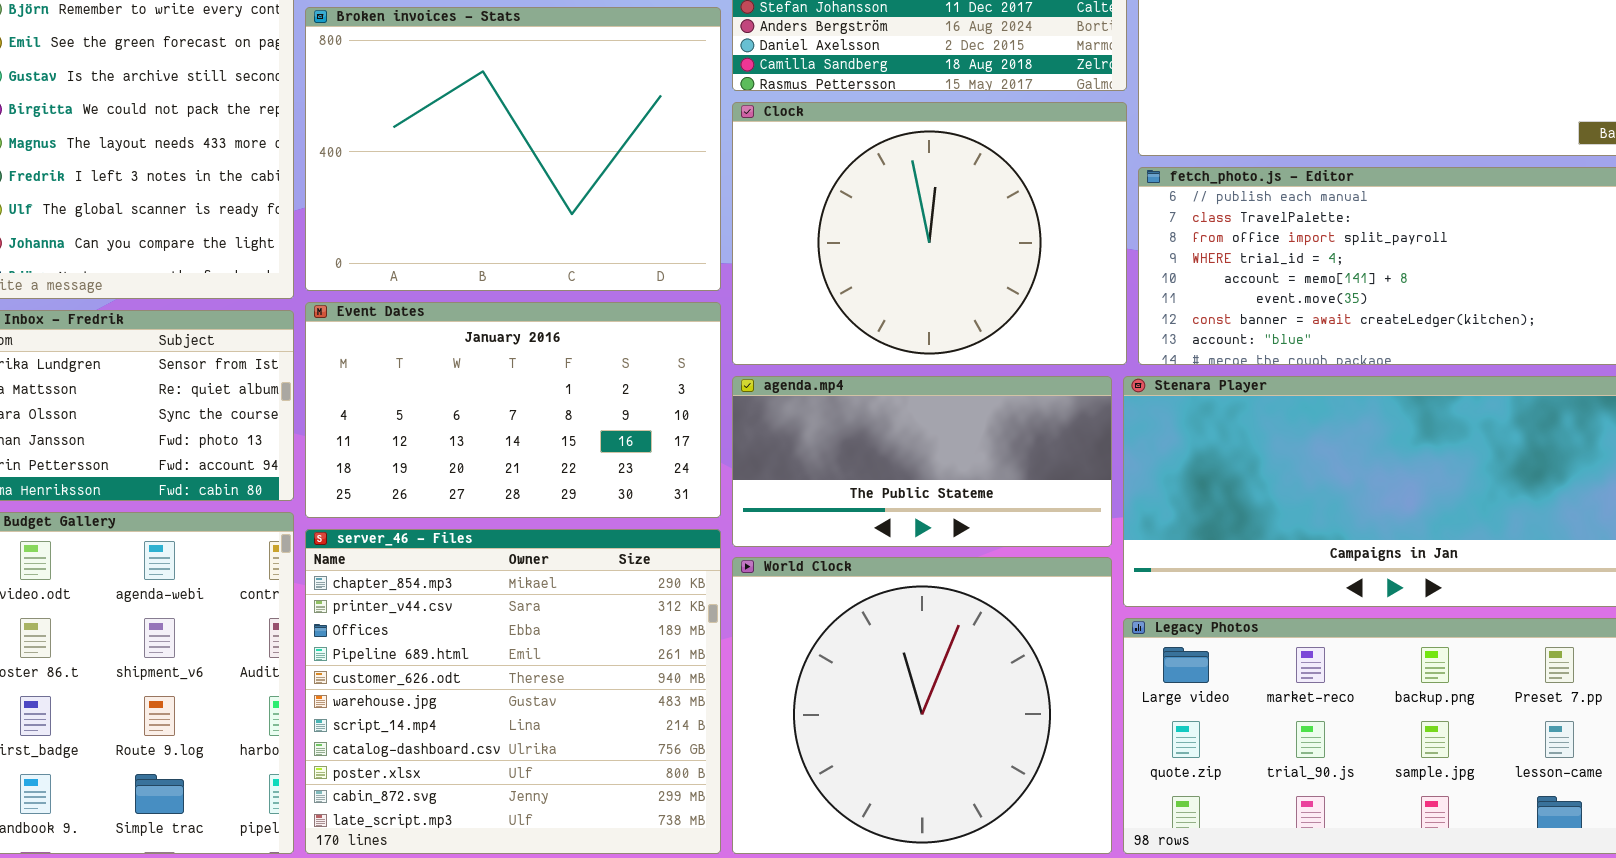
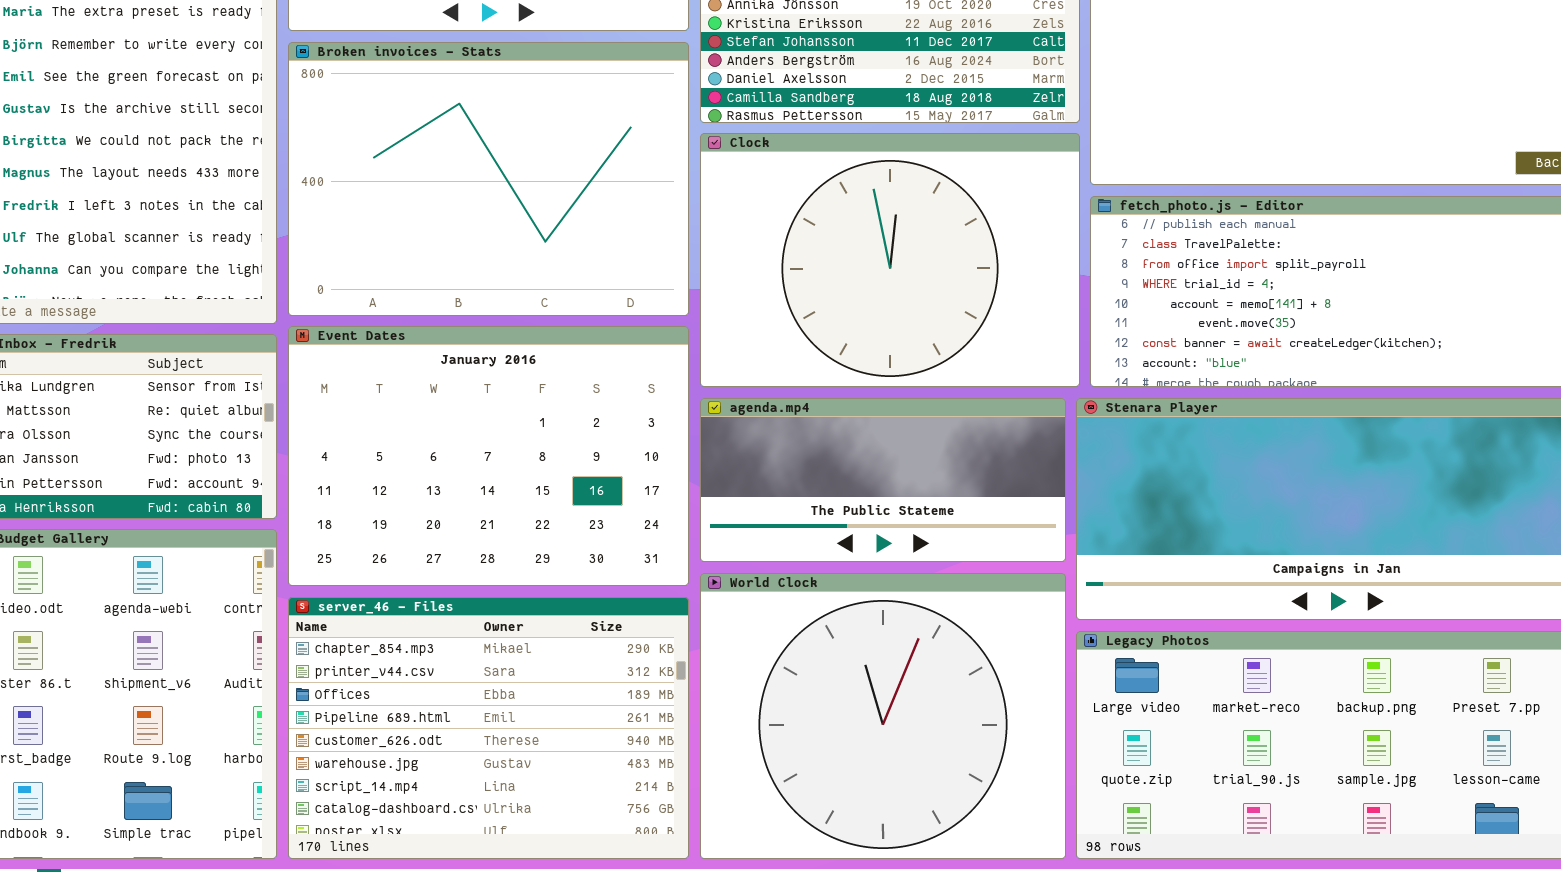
Event Dates: [305,302,721,518] -> [288,326,689,586], resized
server_46 - Files: [305,529,721,854] -> [288,597,689,859], resized

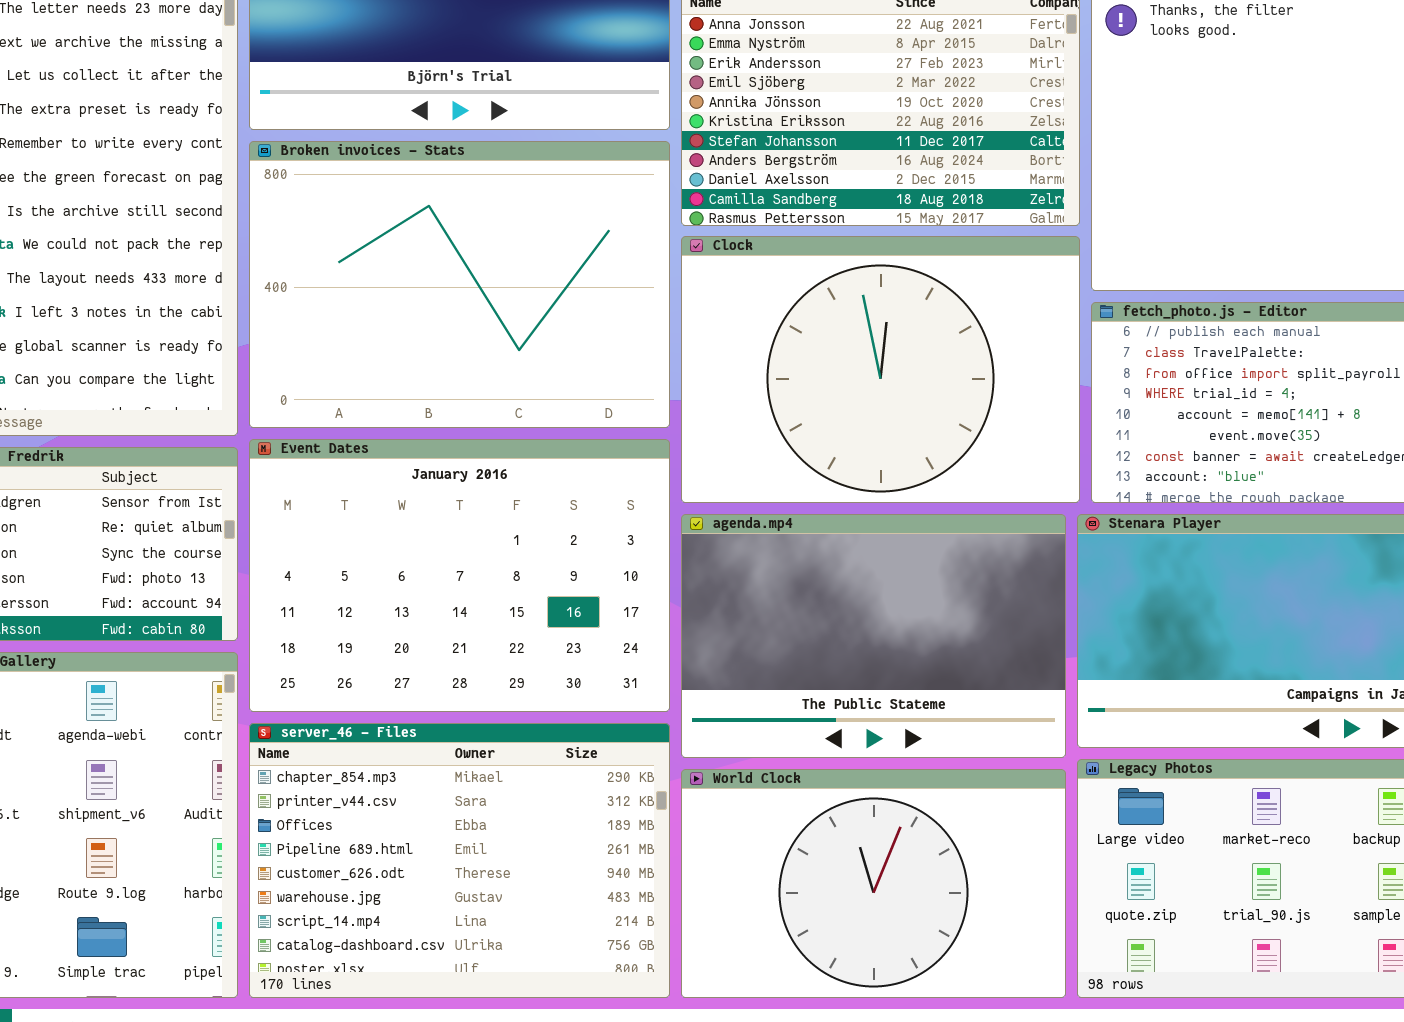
agenda.mp4: [700,398,1066,562] -> [681,514,1066,758], resized
World Clock: [700,573,1066,859] -> [681,769,1066,998], resized

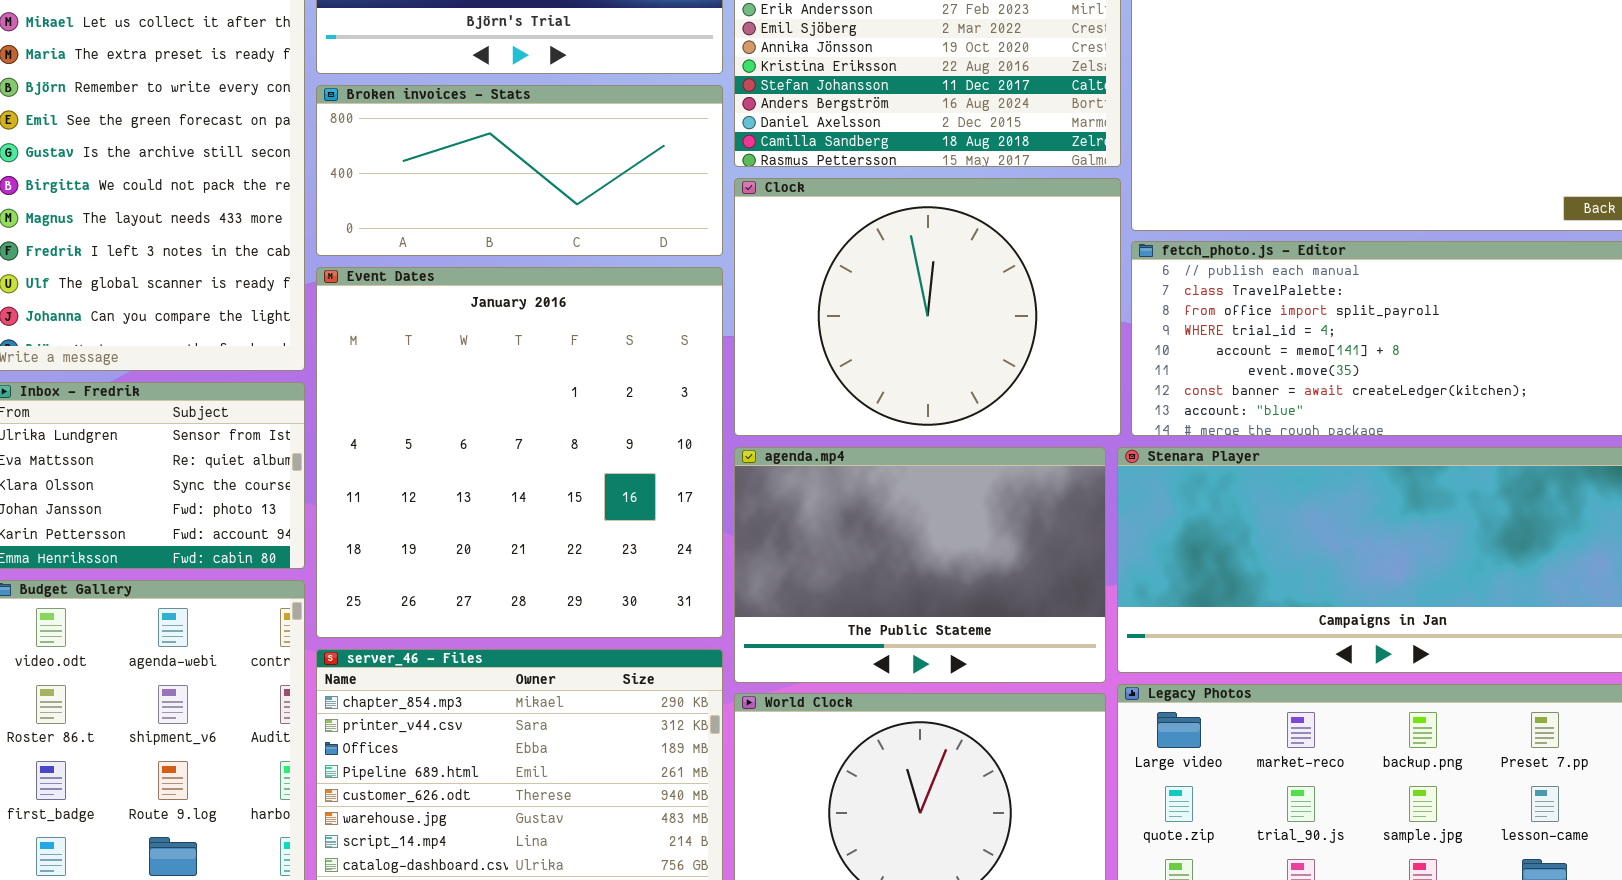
Broken invoices - Stats: [249,141,670,428] -> [316,85,723,256], resized
Event Dates: [249,439,670,712] -> [316,267,723,638], resized

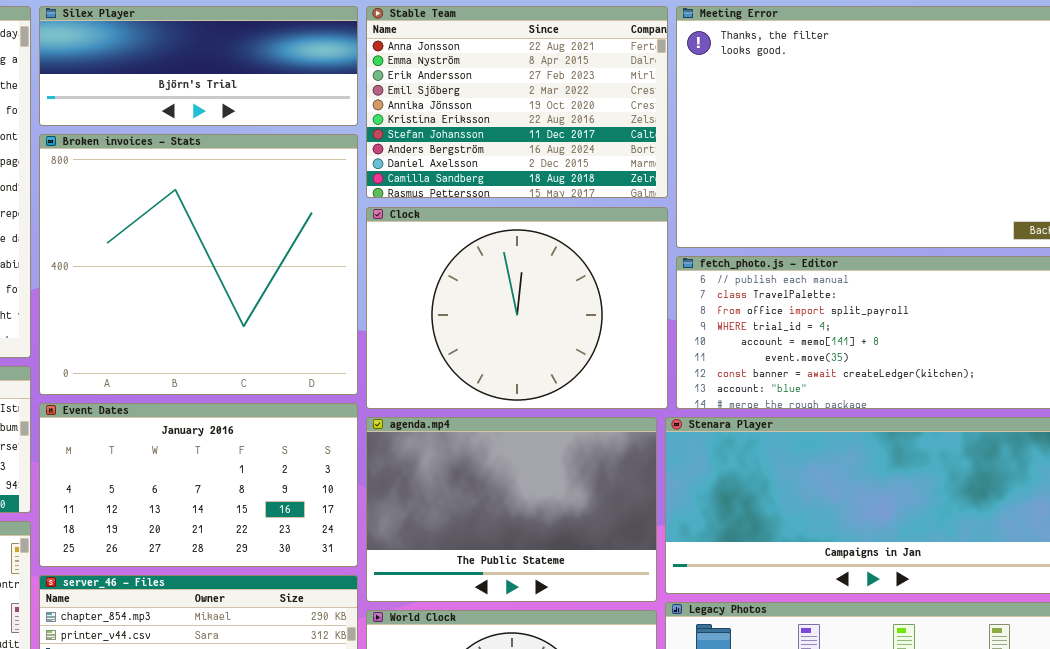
Broken invoices - Stats: [316,85,723,256] -> [39,134,358,395], resized
Event Dates: [316,267,723,638] -> [39,403,358,567], resized

